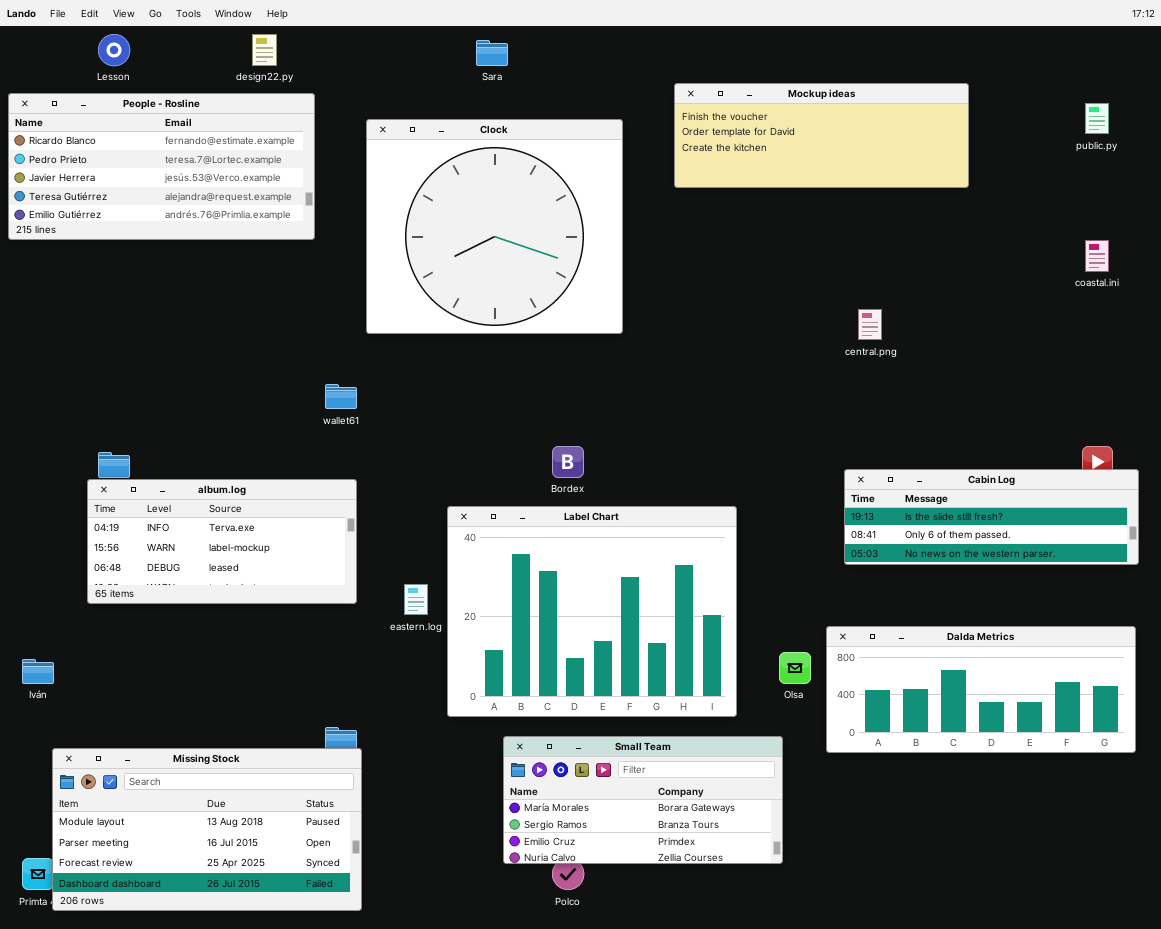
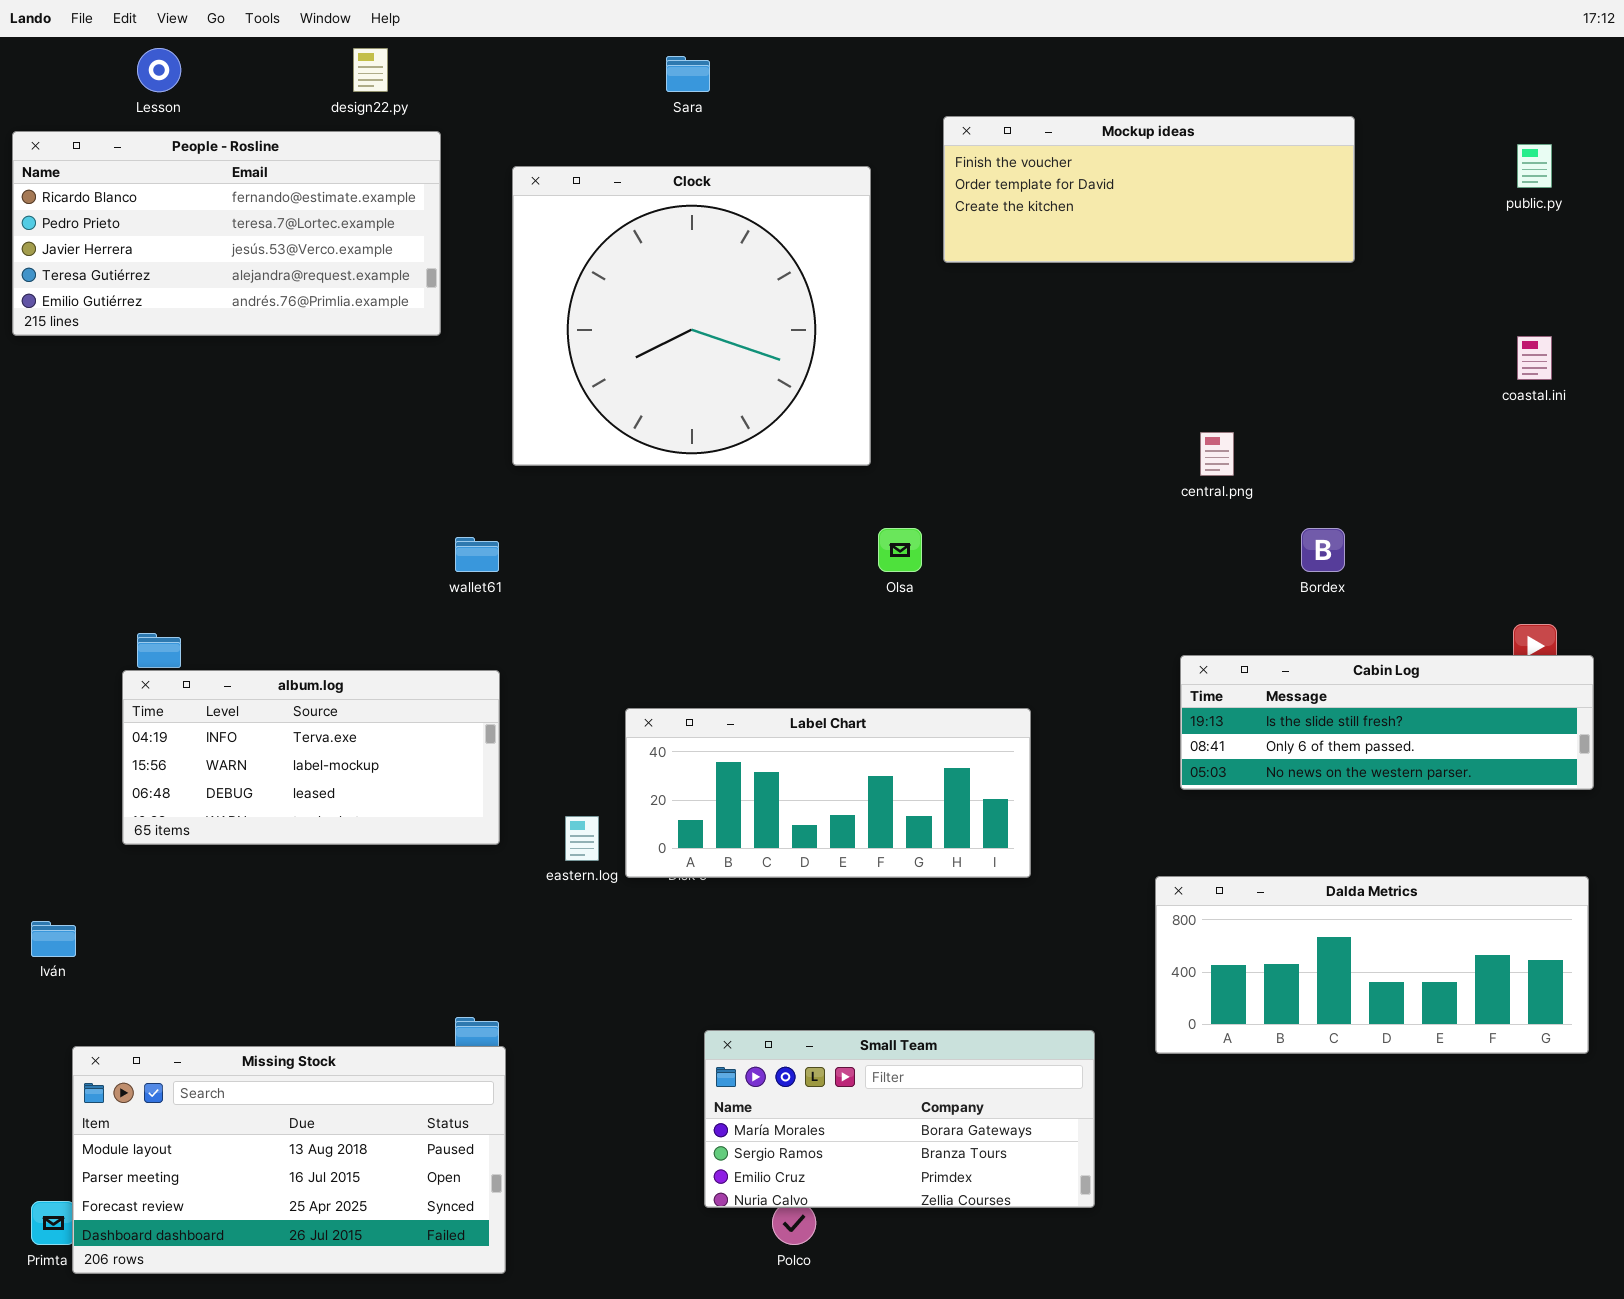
Bordex: [552,446,584,478] -> [1301,528,1345,572], moved
Label Chart: [447,506,737,717] -> [625,708,1031,878], resized
Olsa: [779,652,811,684] -> [878,528,922,572], moved

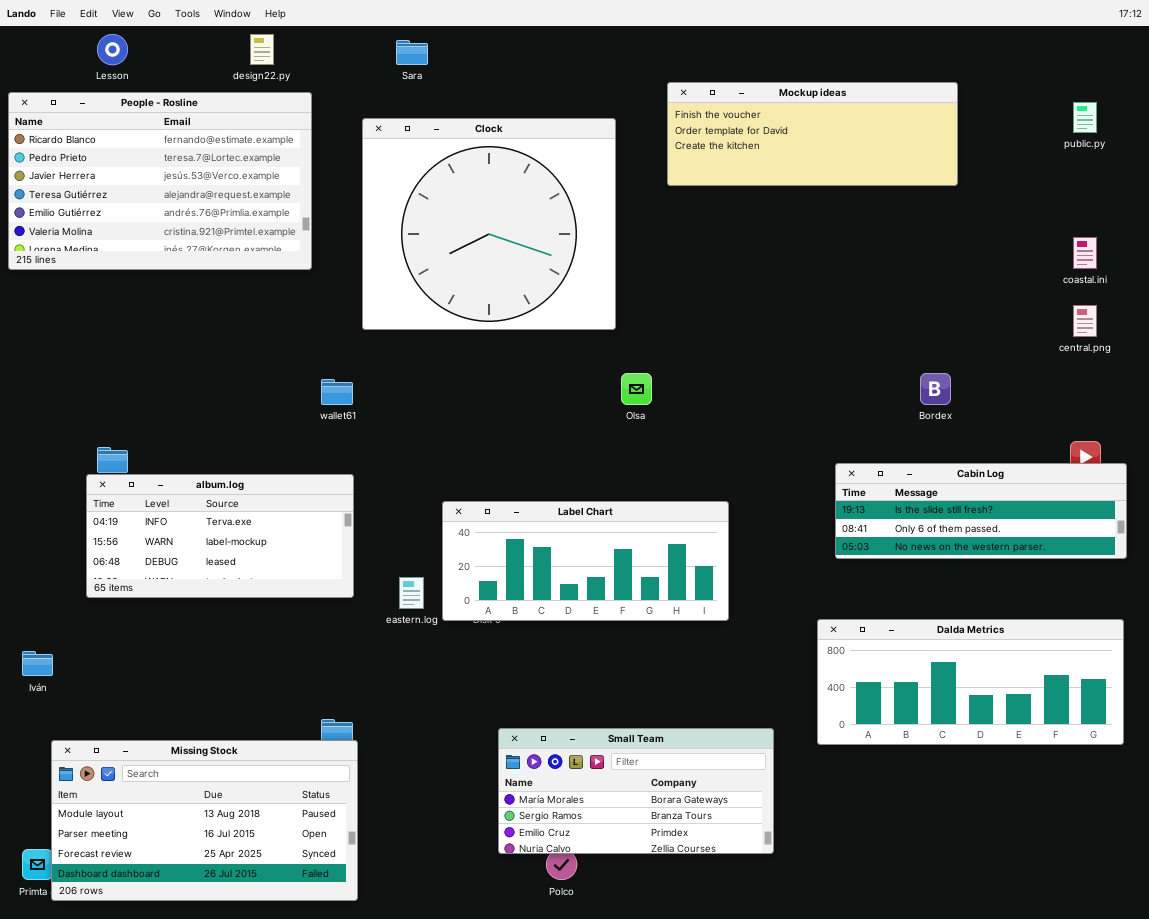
Sara: [666,56,710,92] -> [396,40,428,65], moved
People - Rosline: [12,131,441,336] -> [8,92,312,270], resized
central.png: [1200,432,1234,476] -> [1073,305,1097,337], moved

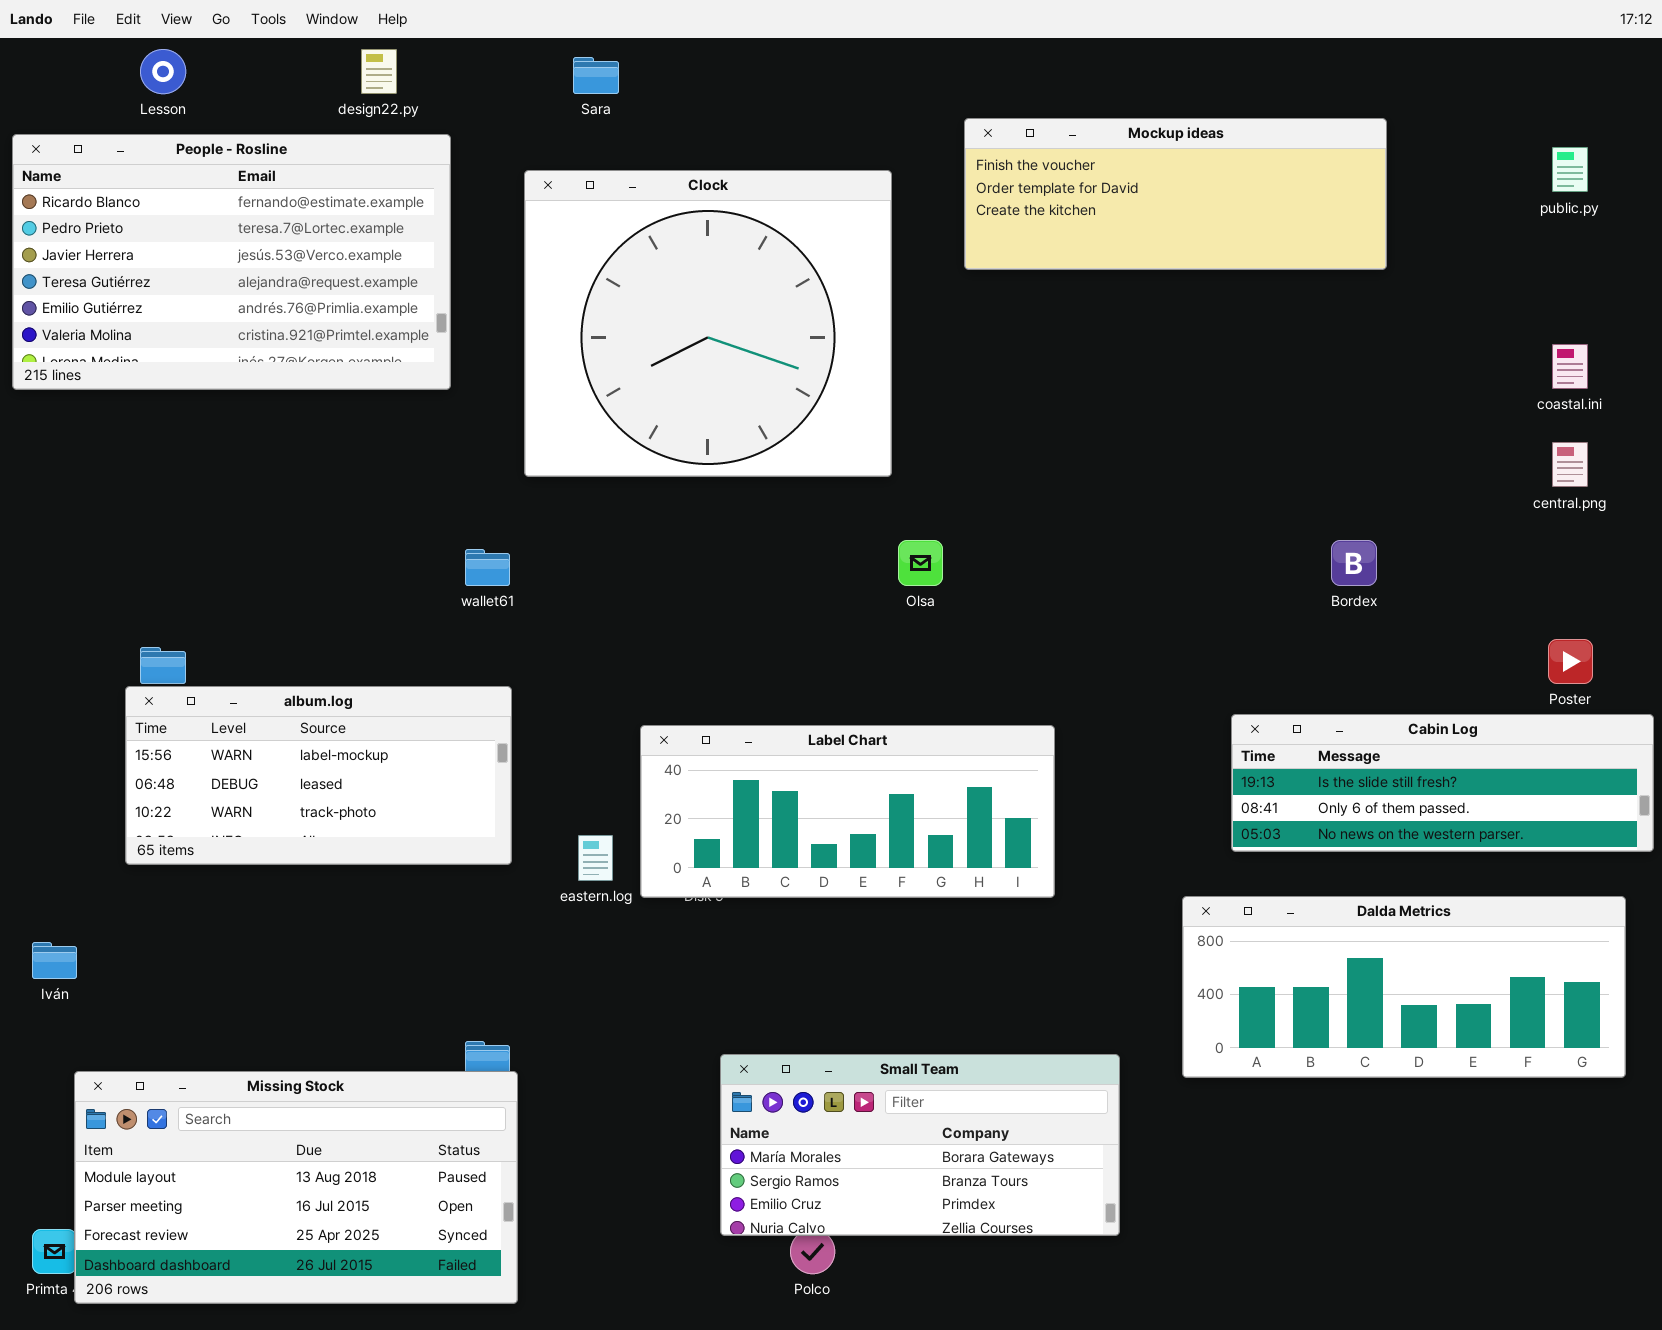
Cabin Log: [835,463,1127,559] -> [1231,714,1654,852], moved
album.log: [86,474,354,598] -> [125,686,512,865], scrolled down 1 row

